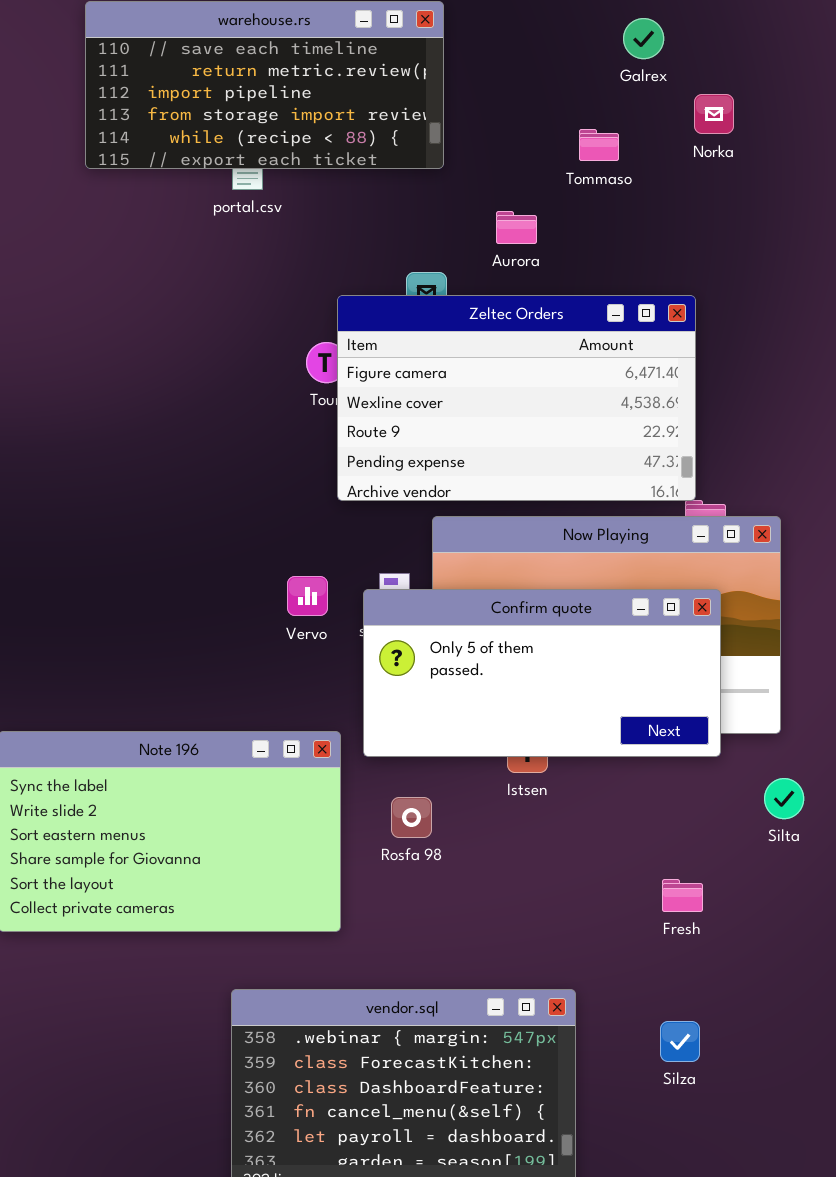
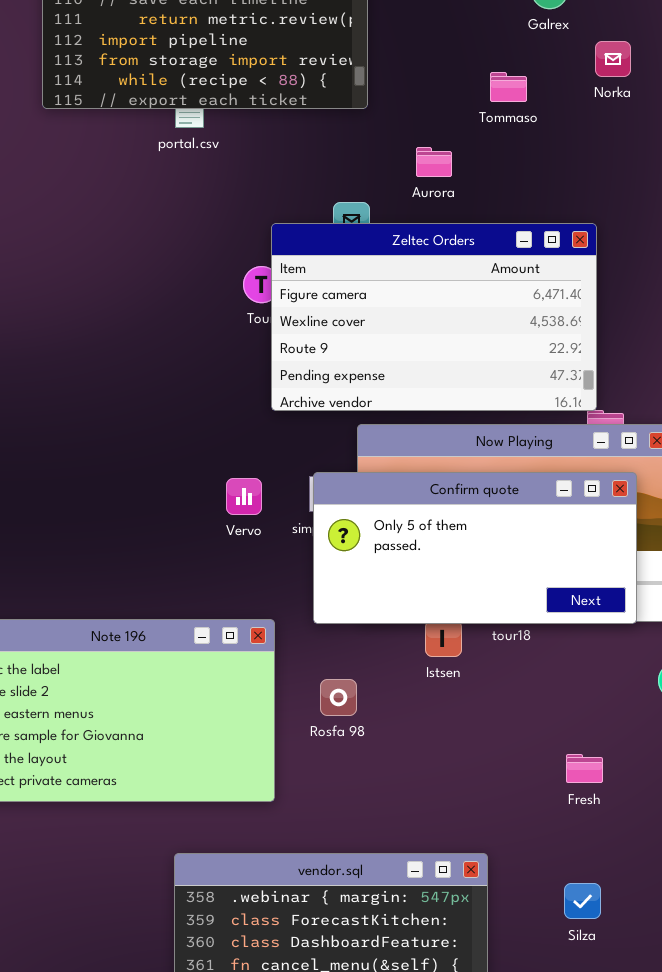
Confirm quote: [363,589,721,757] -> [313,472,637,624], moved

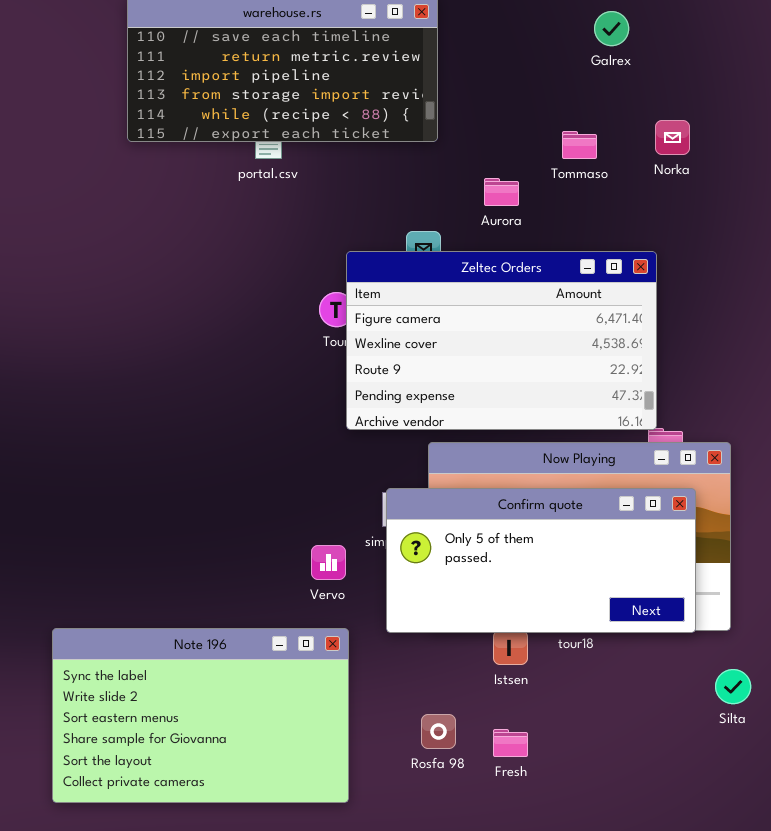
Norka: [595,41,631,77] -> [655,120,690,155], moved
Tommaso: [490,72,527,102] -> [562,131,597,159], moved
Vervo: [226,478,262,515] -> [311,545,346,580], moved
Rosfa 98: [320,679,357,716] -> [421,714,456,749], moved
Fresh: [566,754,603,783] -> [493,729,528,757], moved

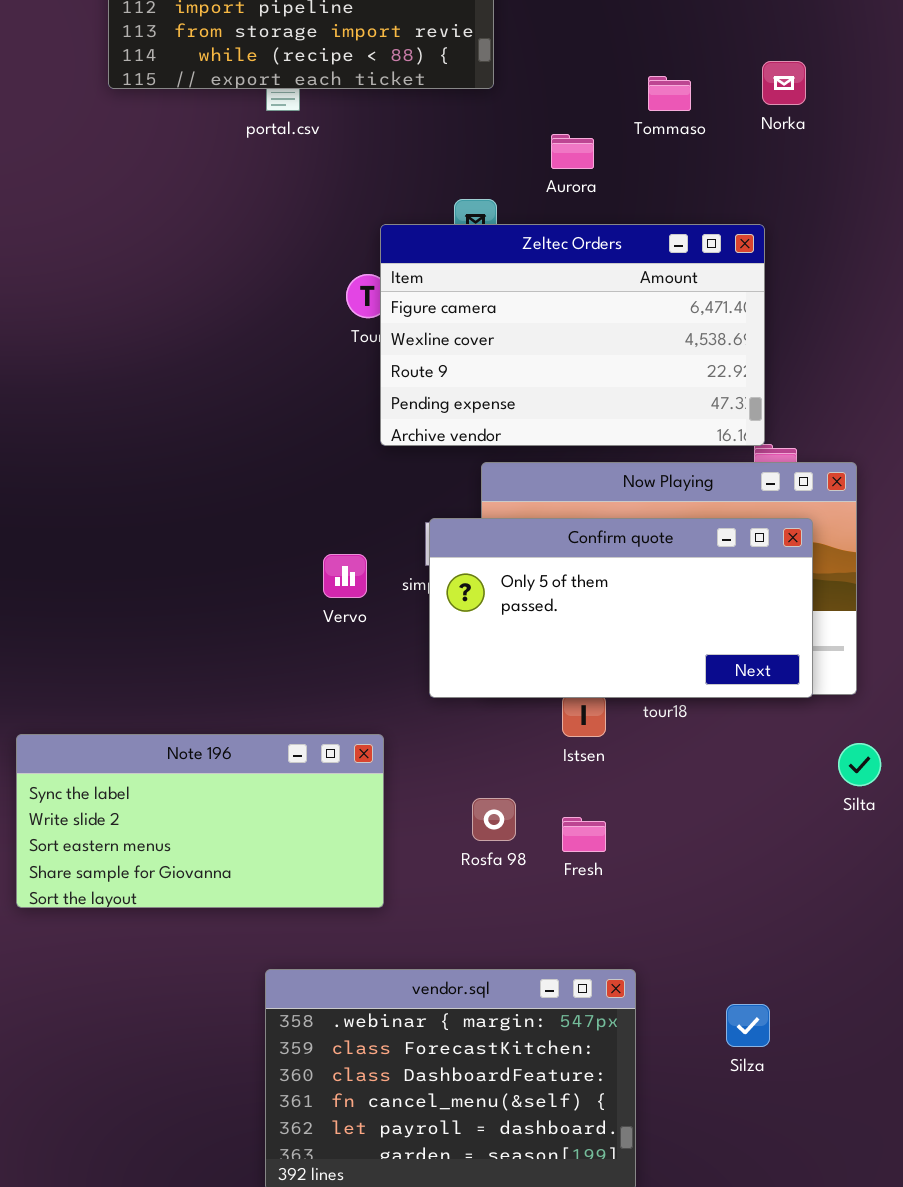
Vervo: [311,545,346,580] -> [323,554,367,598], moved
Note 196: [52,628,349,803] -> [16,734,384,908], resized

